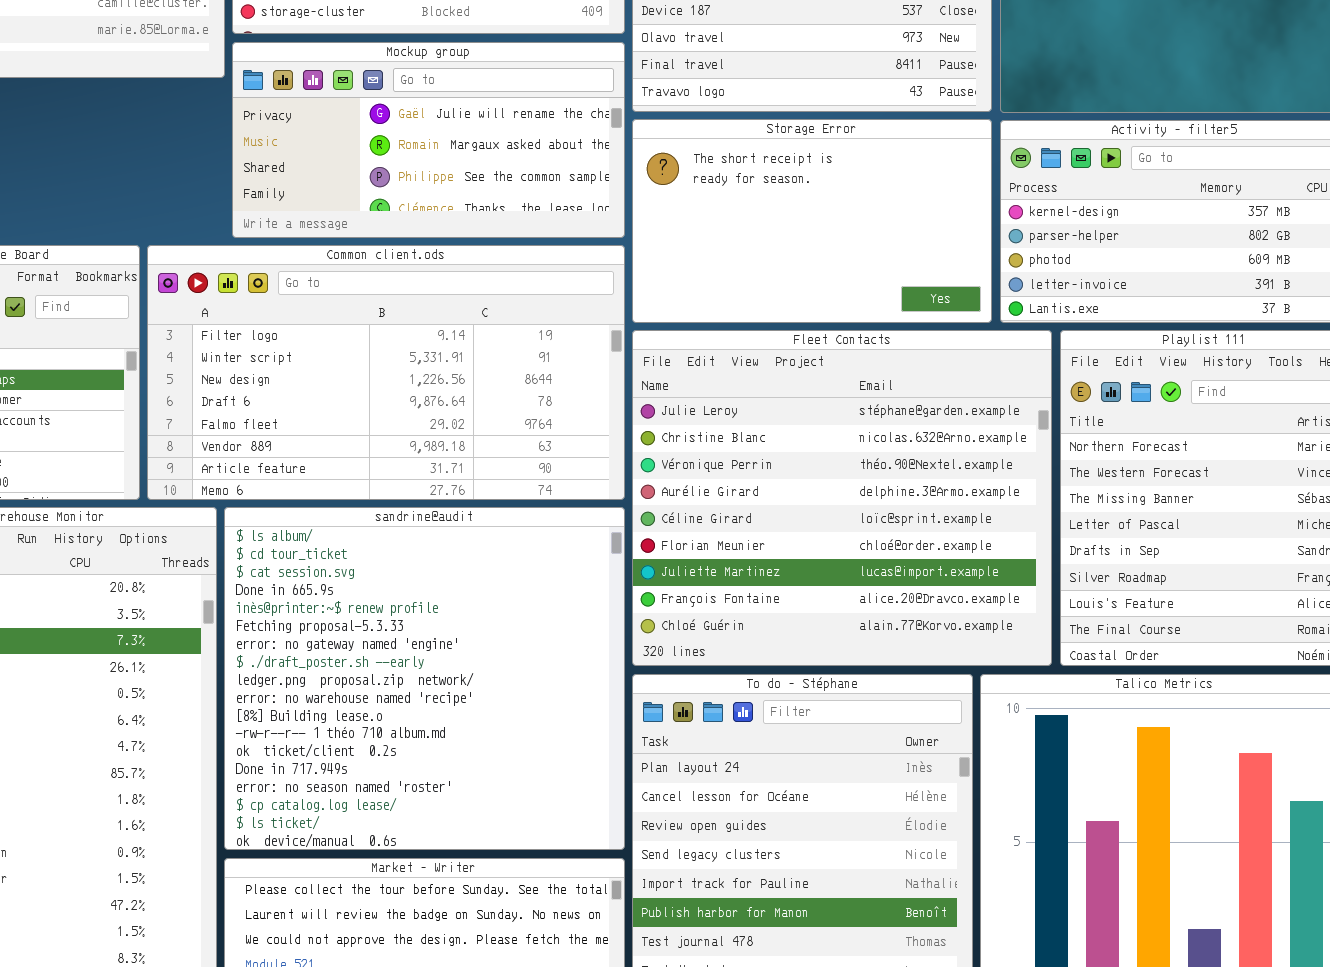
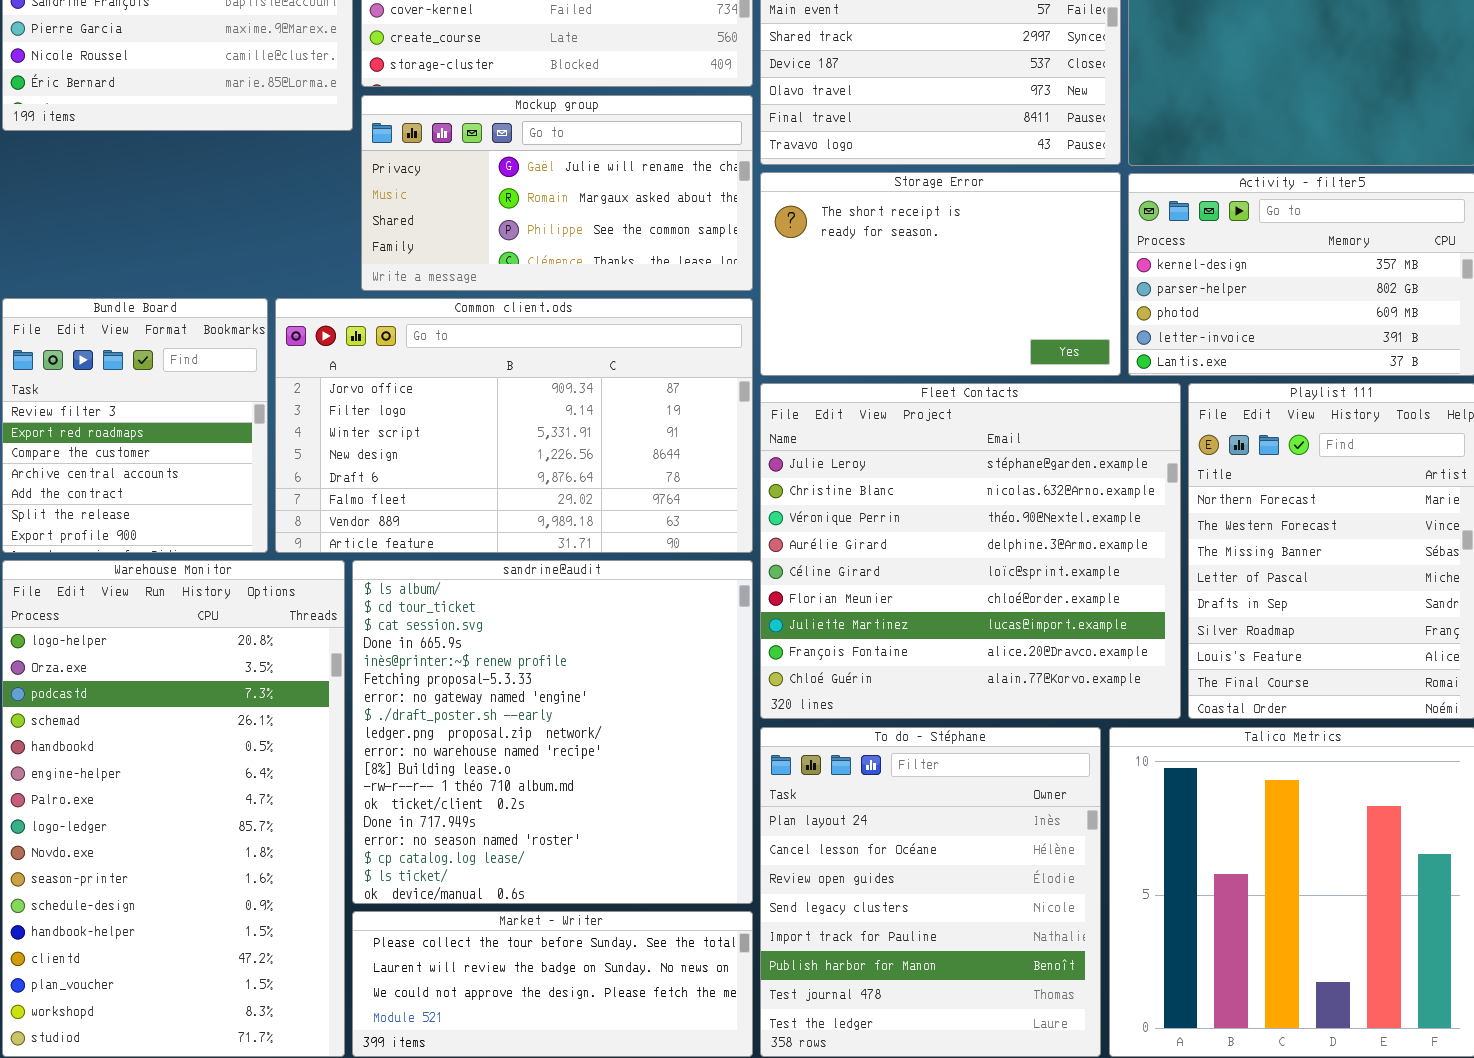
Common client.ods: [147,245,625,500] -> [275,298,753,553], scrolled up 1 row

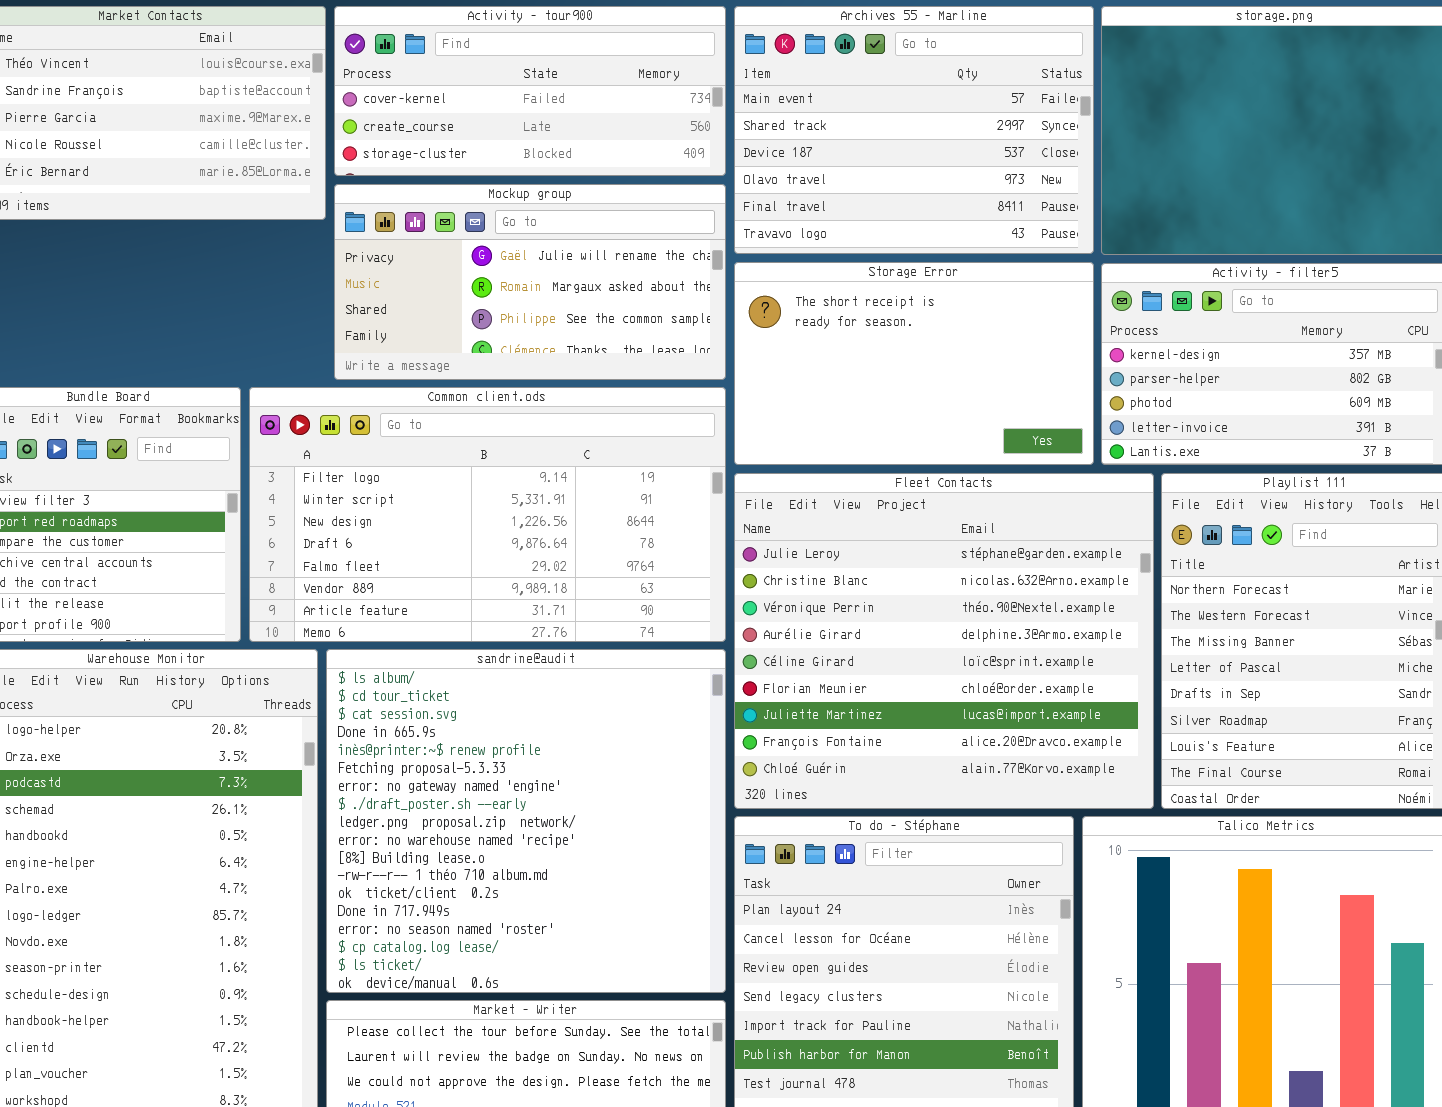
Common client.ods: [275,298,753,553] -> [249,387,726,642], scrolled down 1 row

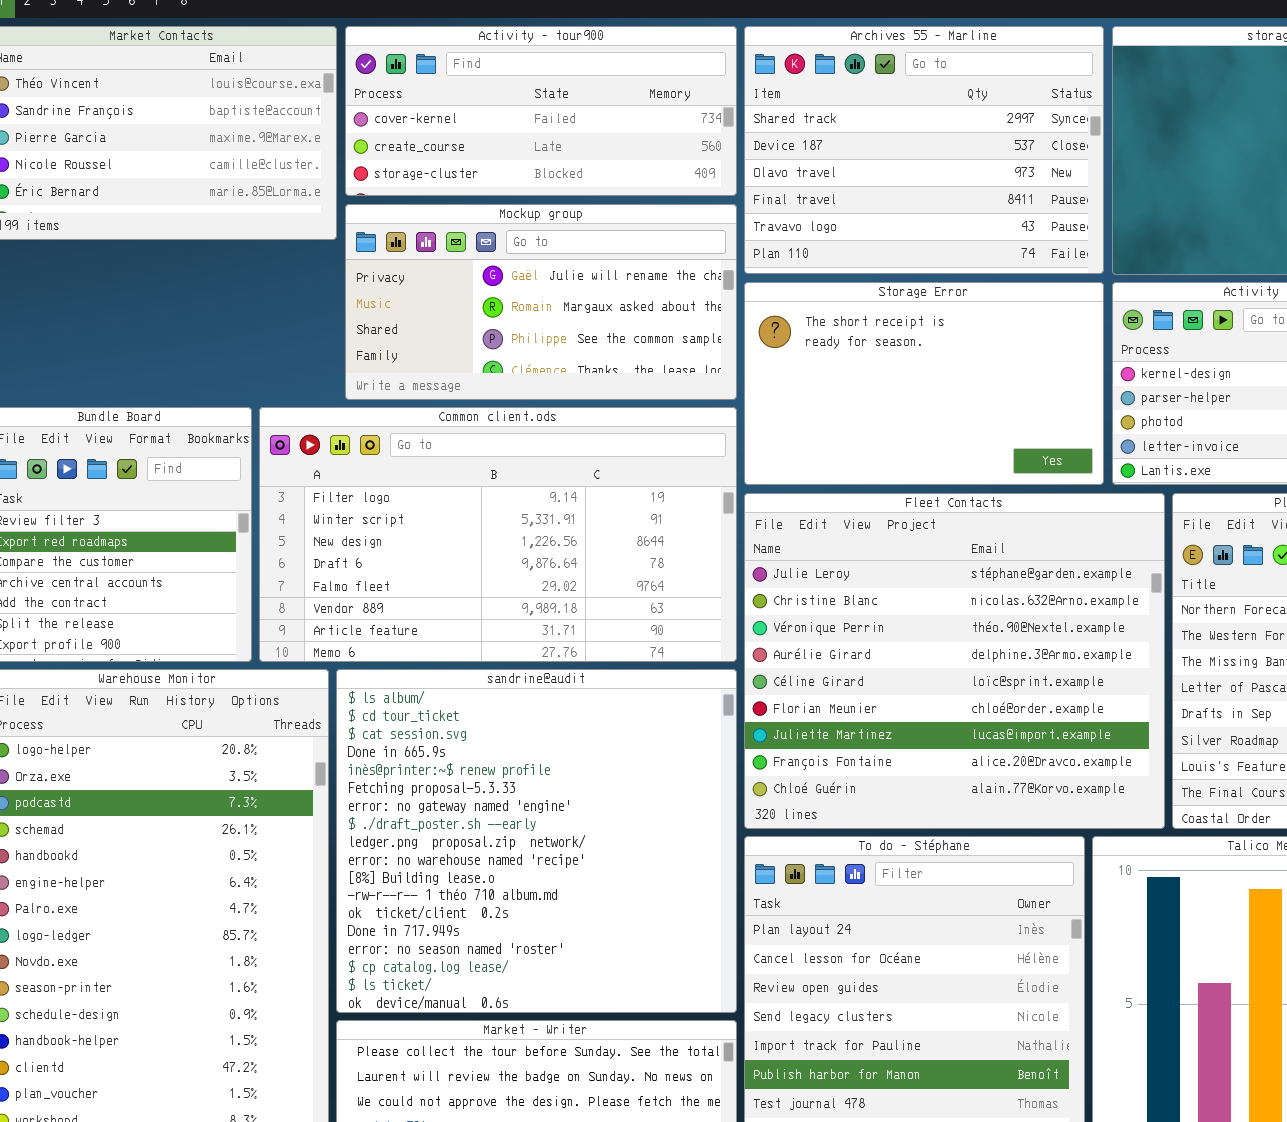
Archives 55 - Marline: [734,6,1094,254] -> [744,26,1104,274], scrolled down 1 row

